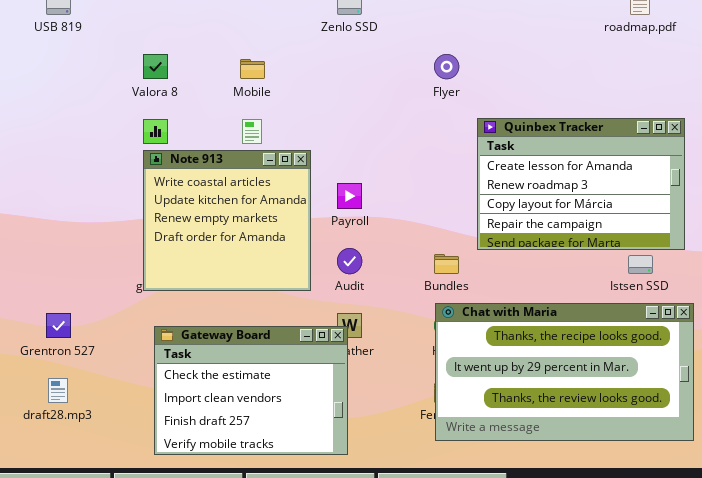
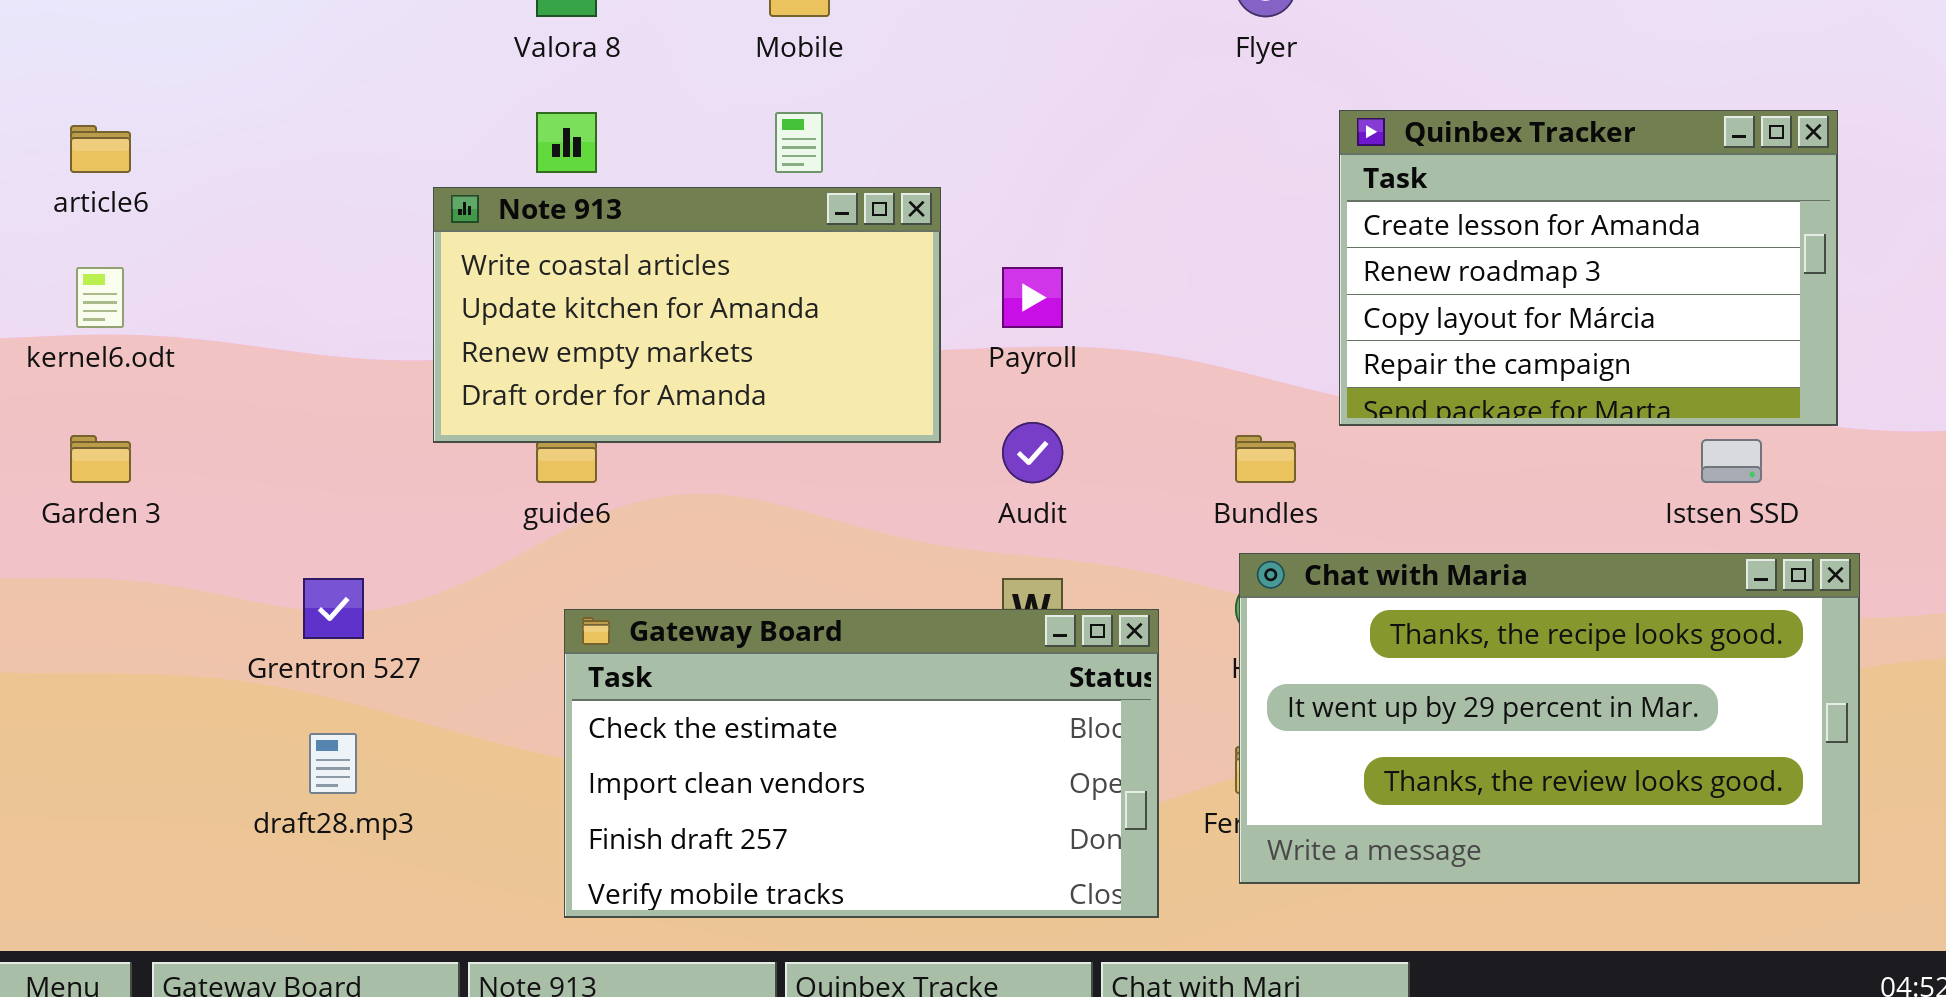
Note 913: [143,150,311,291] -> [433,187,941,443], resized
Gateway Board: [154,326,348,455] -> [564,609,1159,918], resized

